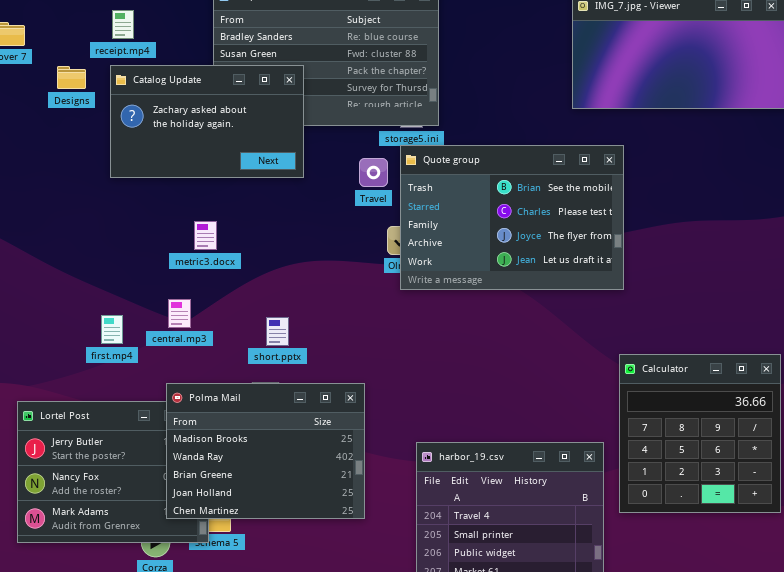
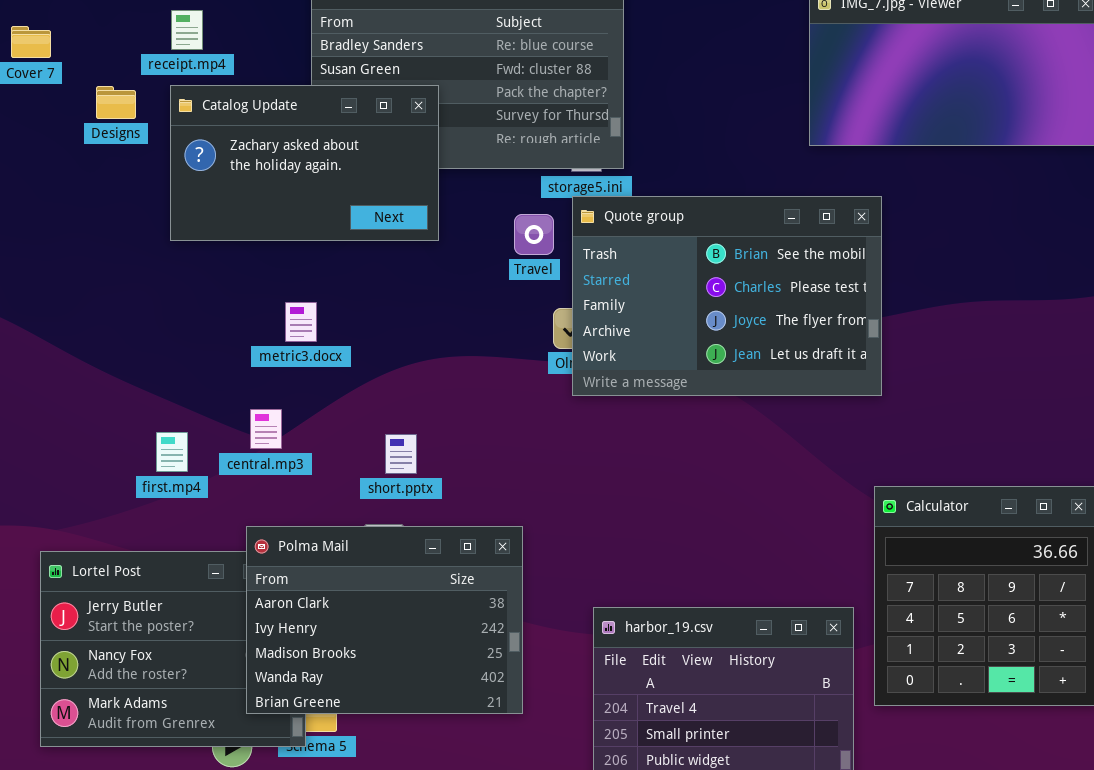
Polma Mail: [166,383,365,519] -> [246,526,523,714], scrolled up 2 rows

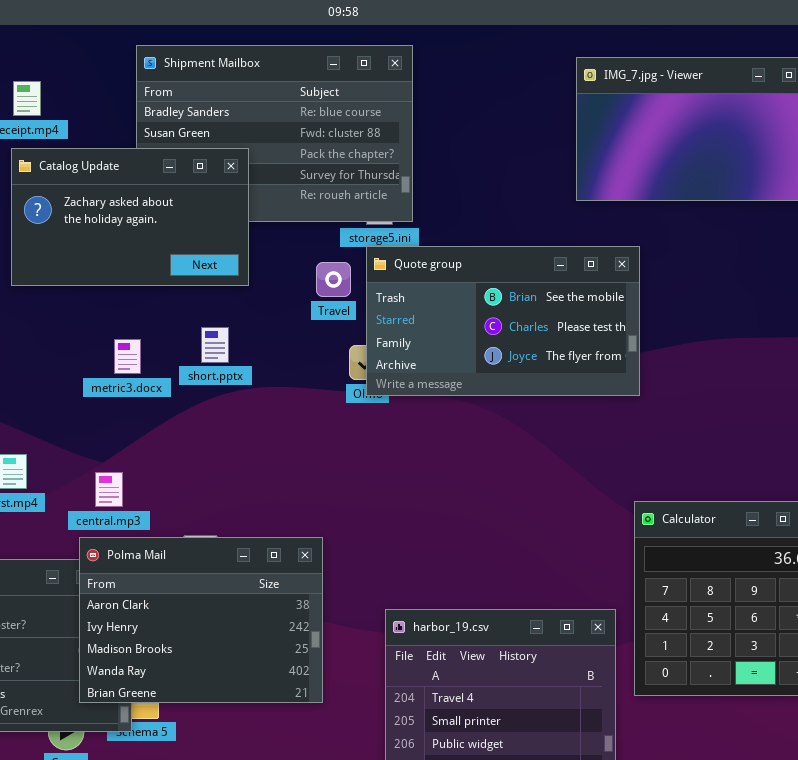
Quote group: [572,196,882,396] -> [366,246,640,396], resized
central.mp3: [250,409,282,449] -> [95,472,123,507], moved
short.pptx: [385,434,417,474] -> [201,327,229,363], moved

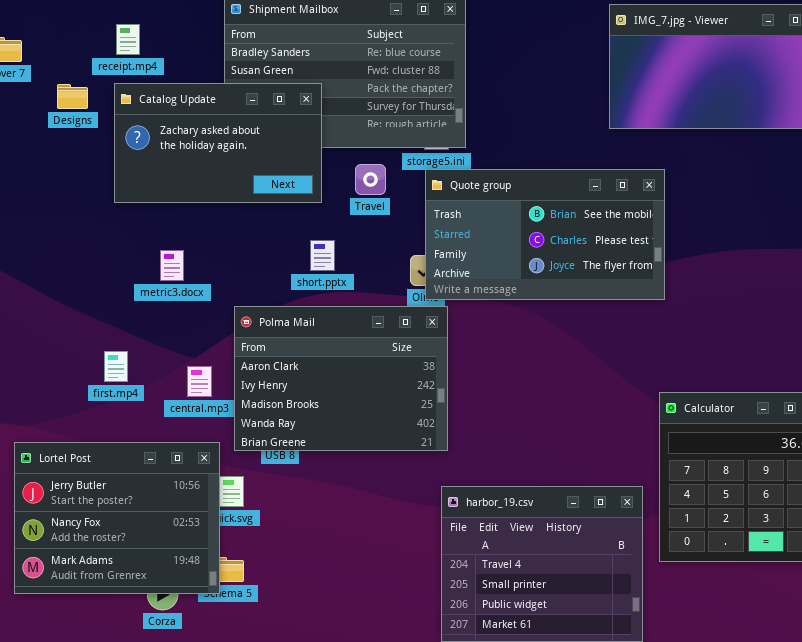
Travel: [316,262,351,297] -> [355,164,386,195], moved
short.pptx: [201,327,229,363] -> [310,240,335,271], moved
metric3.docx: [114,339,141,374] -> [160,250,184,281], moved
Polma Mail: [79,537,323,703] -> [234,306,448,451], moved

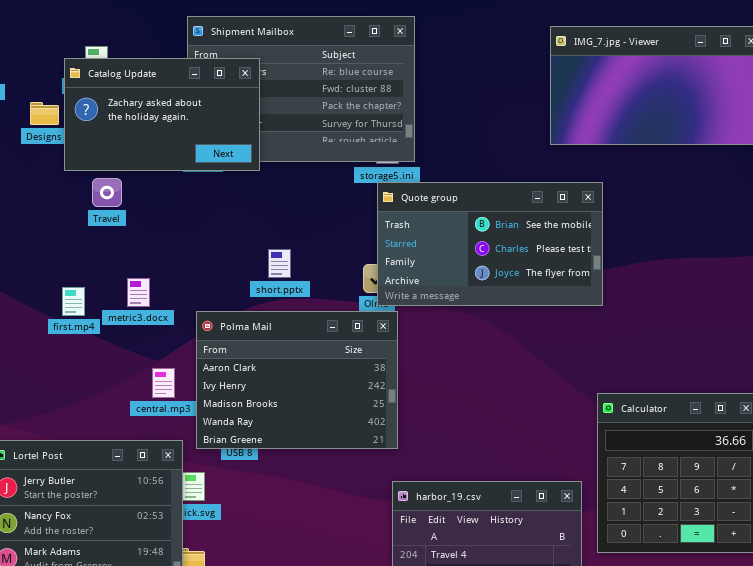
Catalog Update: [114,83,322,203] -> [64,58,260,171], moved
Travel: [355,164,386,195] -> [92,178,122,207], moved
metric3.docx: [160,250,184,281] -> [127,278,150,307], moved
first.mp4: [104,351,128,382] -> [62,287,85,316], moved

